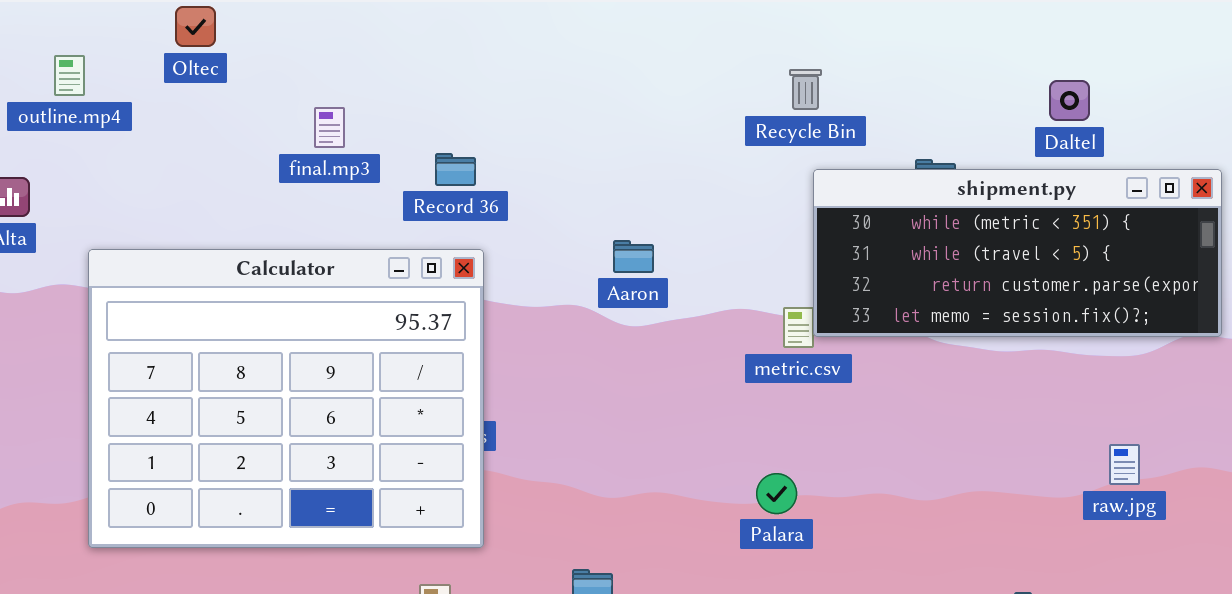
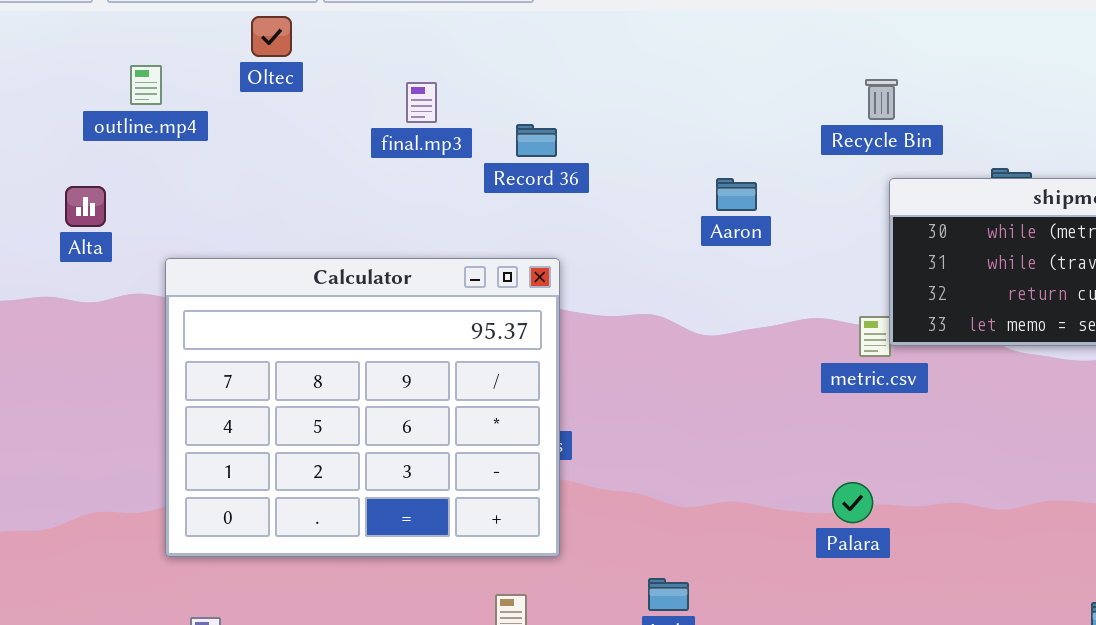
final.mp3: [314,107,345,148] -> [406,82,437,123], moved
Record 36: [435,153,476,186] -> [516,124,557,157], moved
Aaron: [613,240,654,273] -> [716,178,757,211], moved

